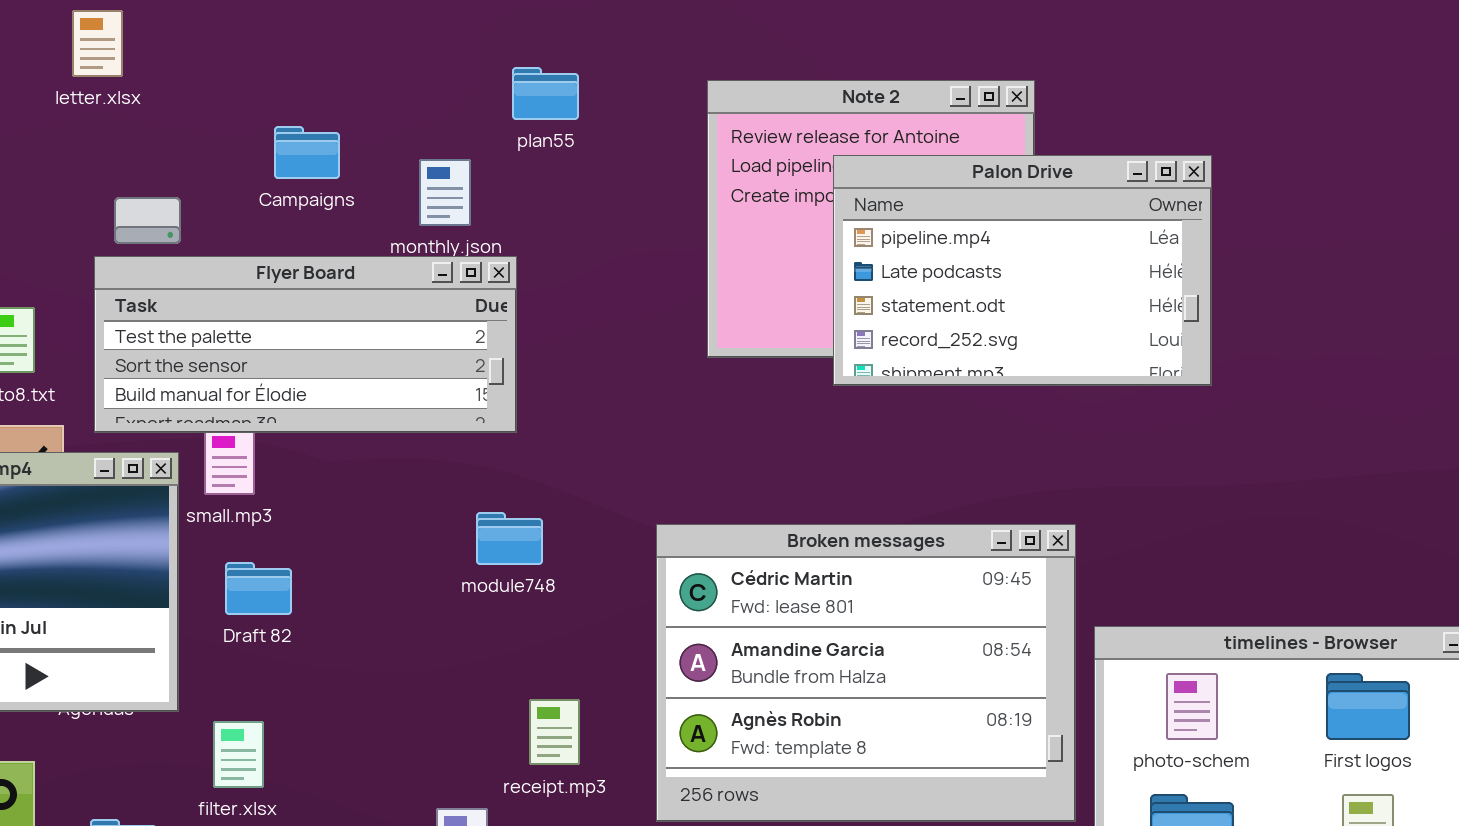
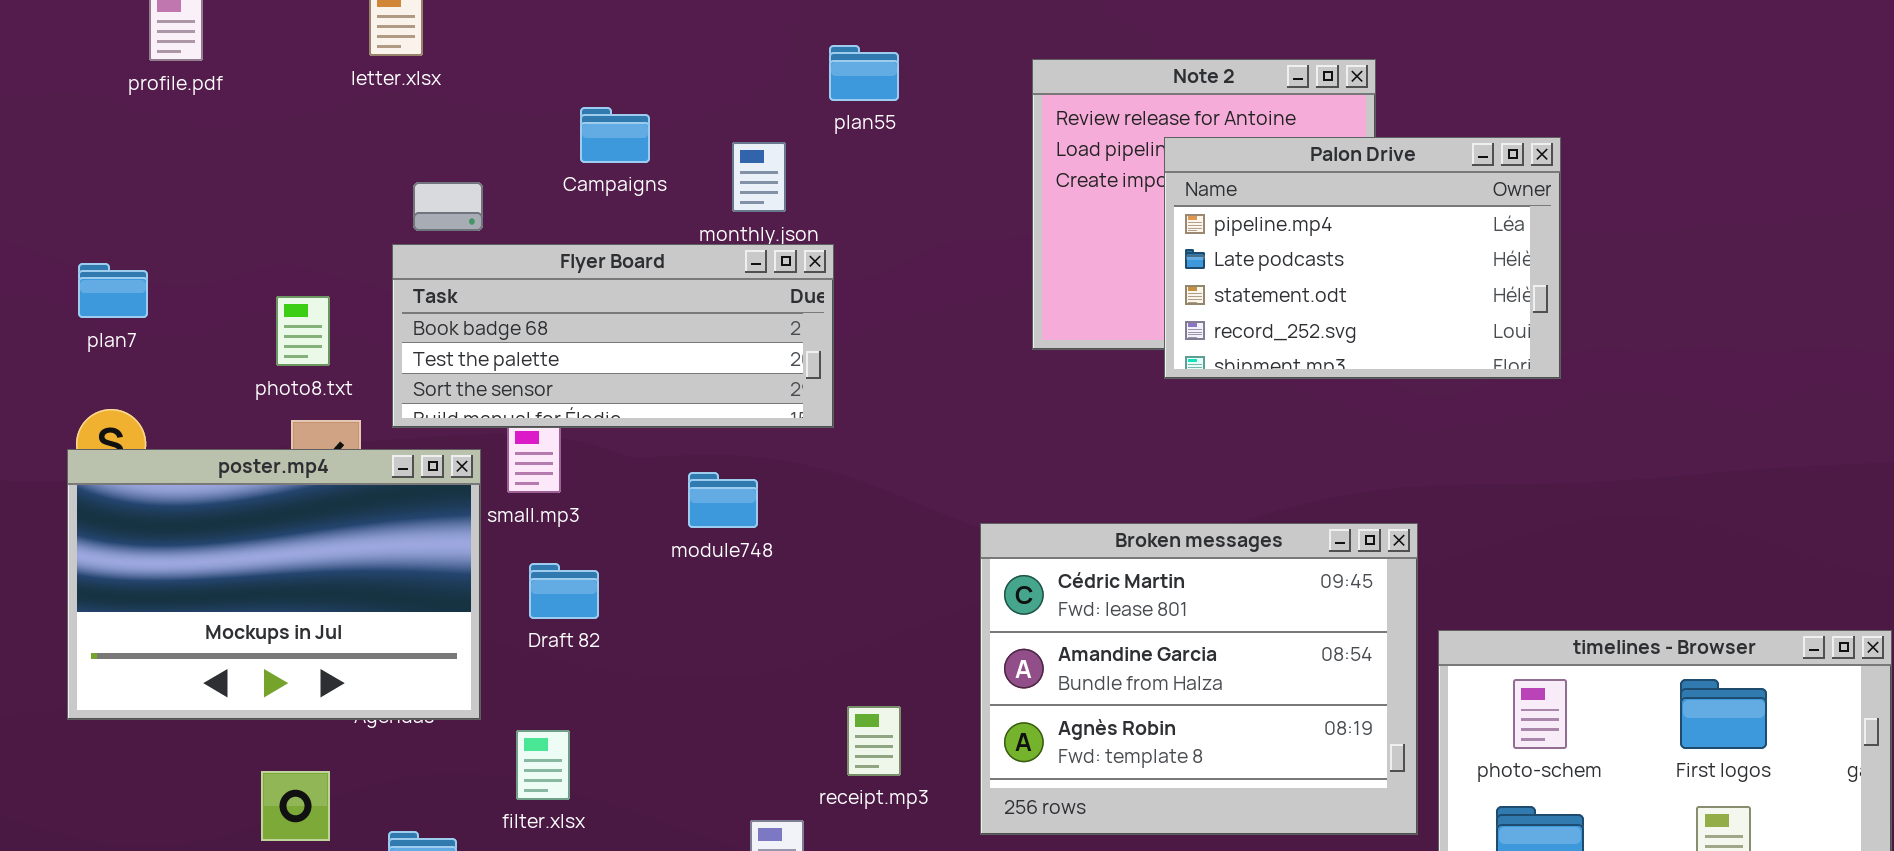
Flyer Board: [94,256,517,433] -> [392,244,834,428], scrolled up 1 row
module748: [476,512,543,565] -> [688,472,758,528], moved

